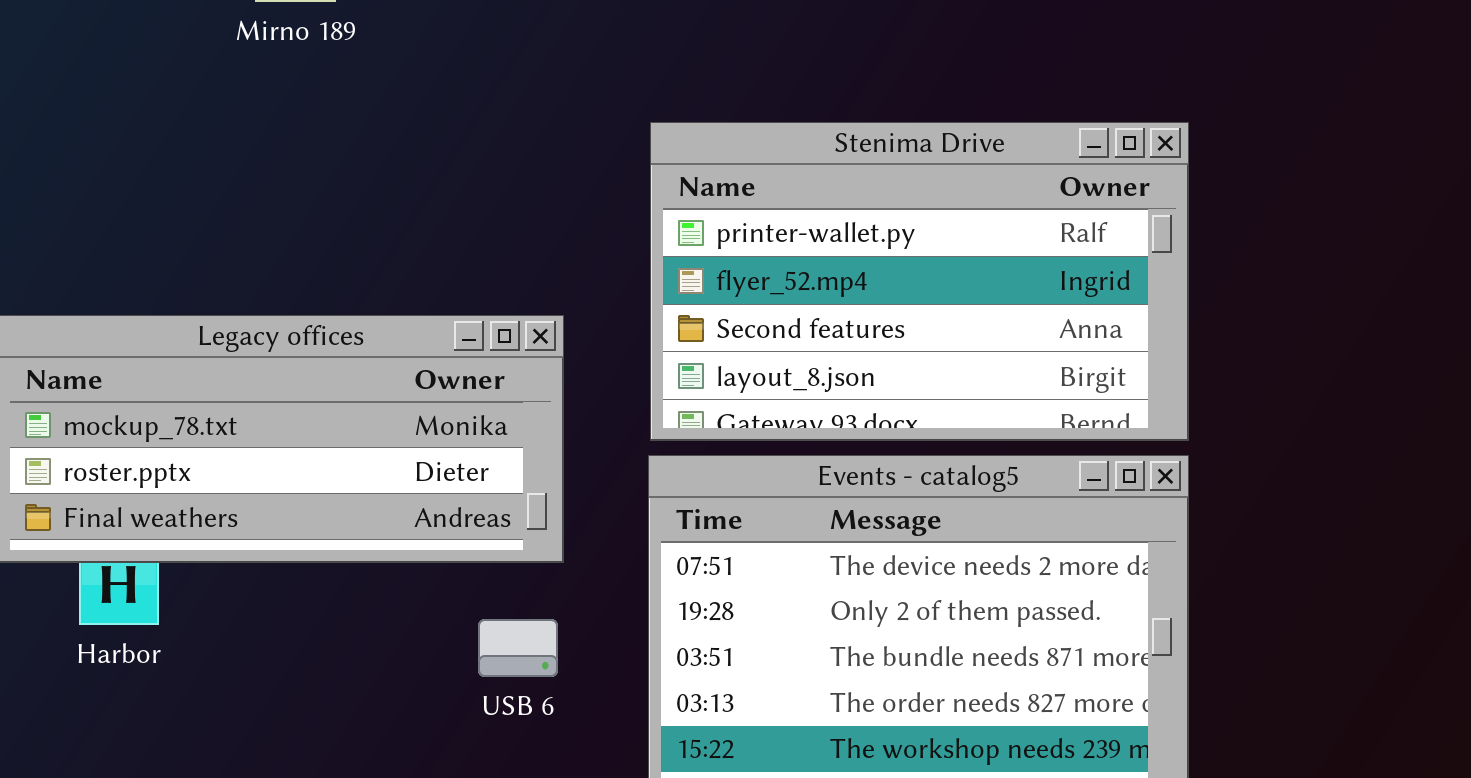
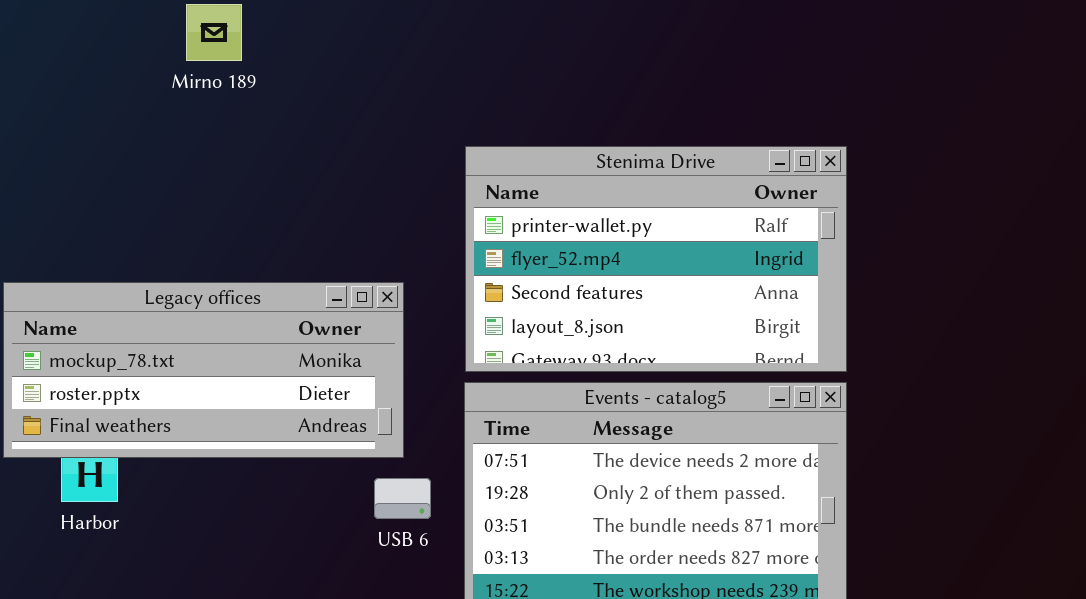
USB 6: [478,619,558,677] -> [374,478,431,519], moved

